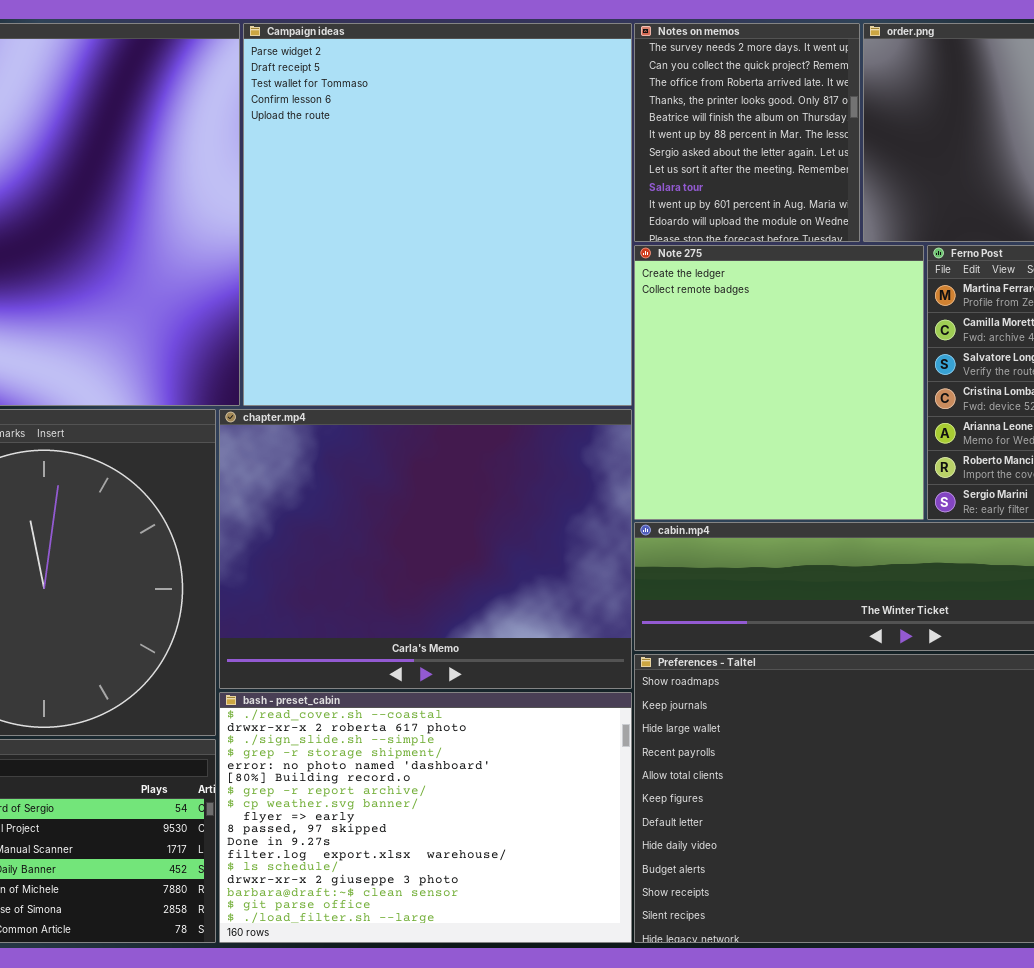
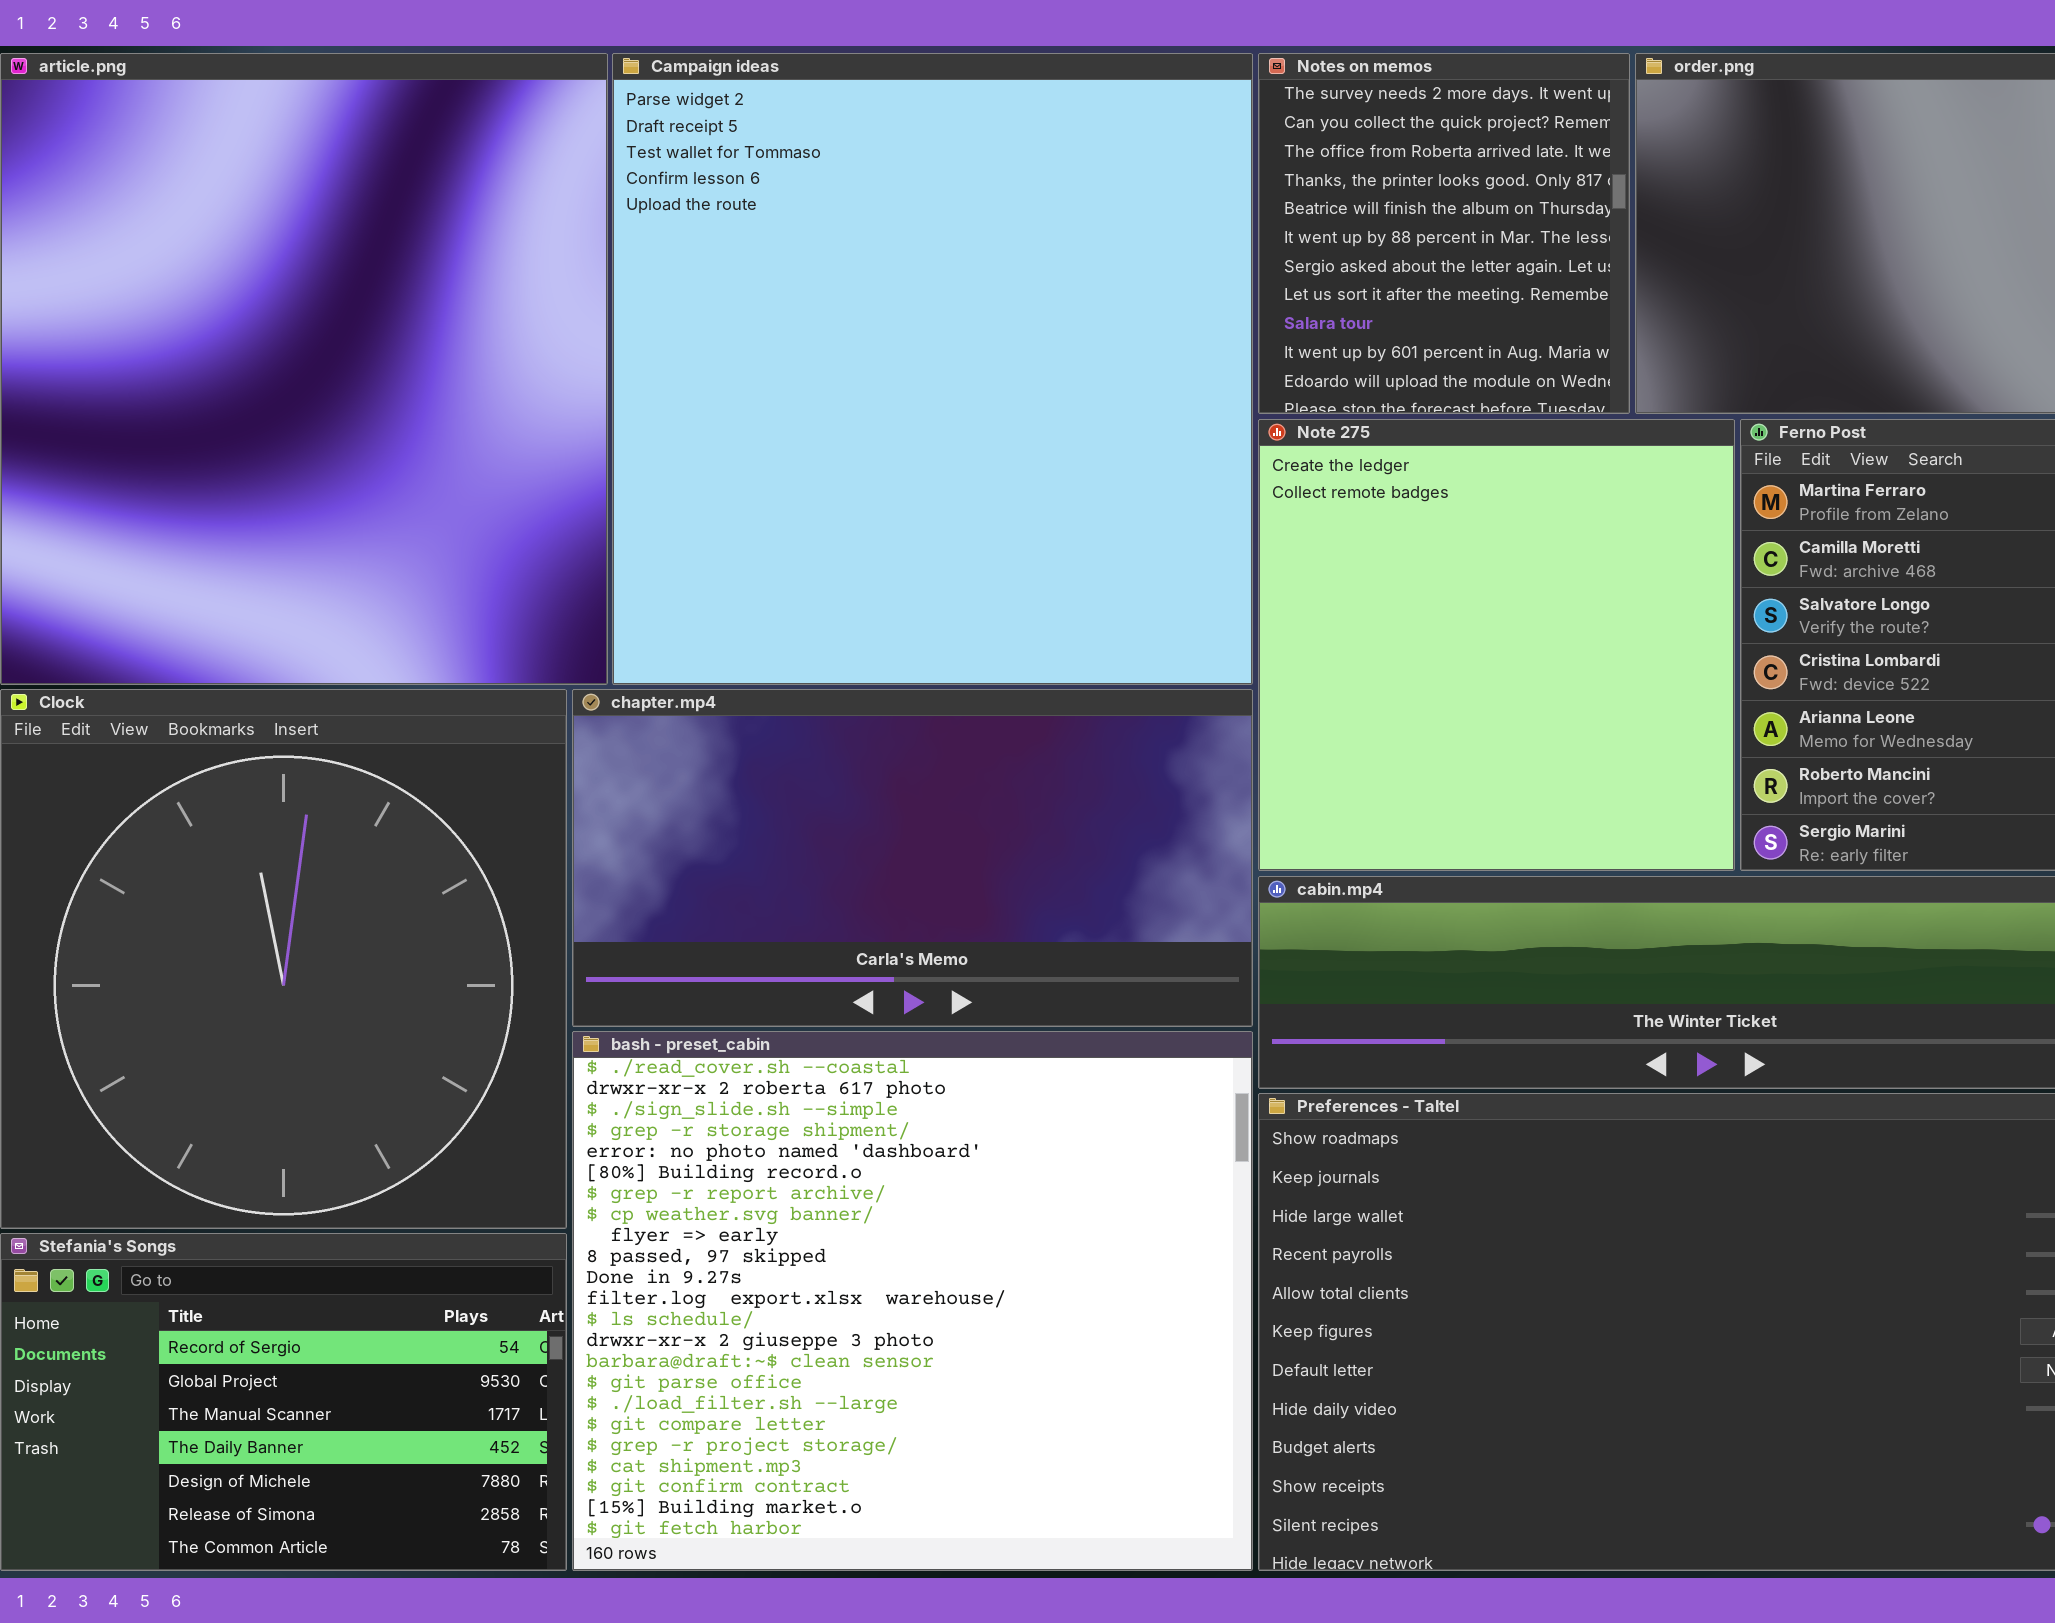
chapter.mp4: [219,409,632,689] -> [572,689,1253,1027], resized
bash - preset_cabin: [219,692,632,943] -> [572,1031,1253,1571], resized

